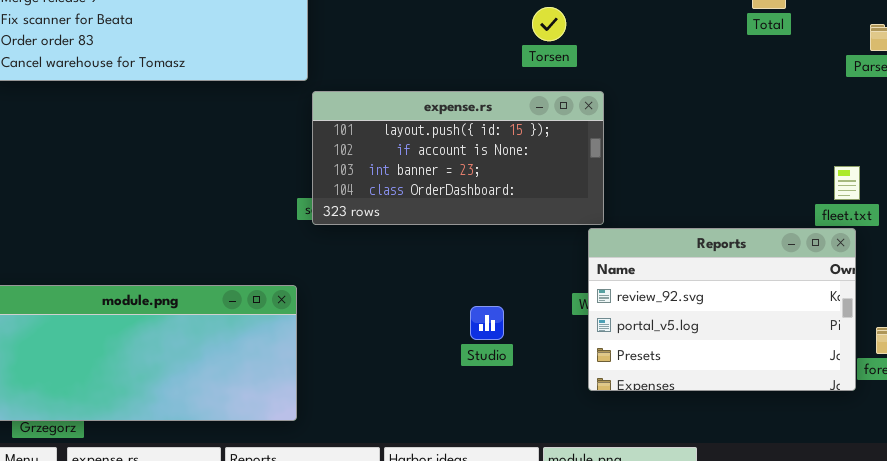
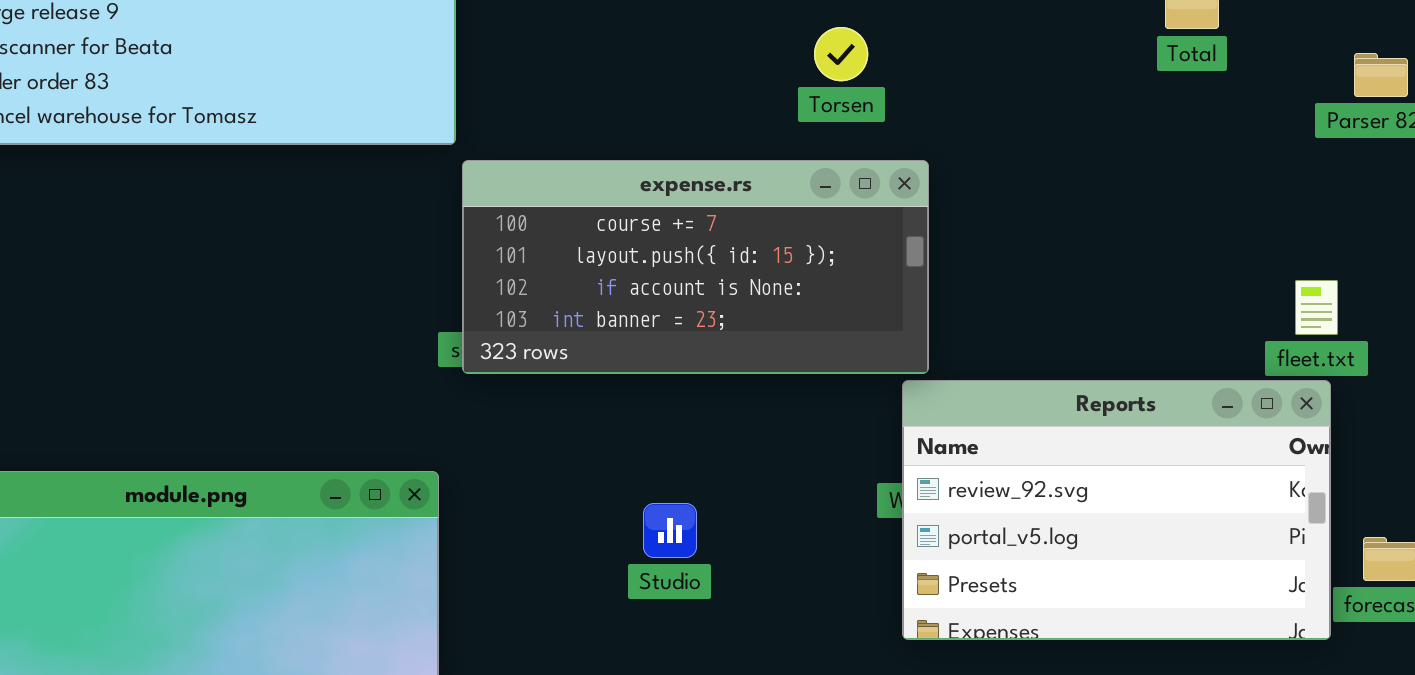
expense.rs: [312,91,604,225] -> [462,160,929,374], scrolled up 1 row
Studio: [470,306,504,340] -> [643,503,697,558], moved

